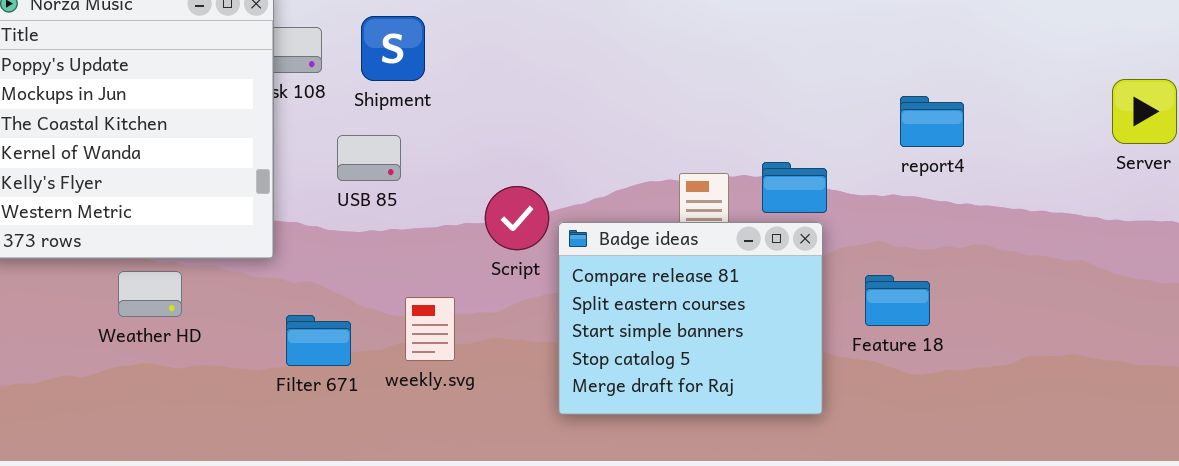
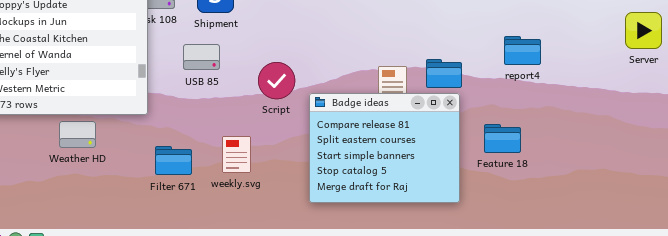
report4: [900,96,964,147] -> [504,36,541,65], moved
Script: [485,186,549,250] -> [258,62,295,99], moved

